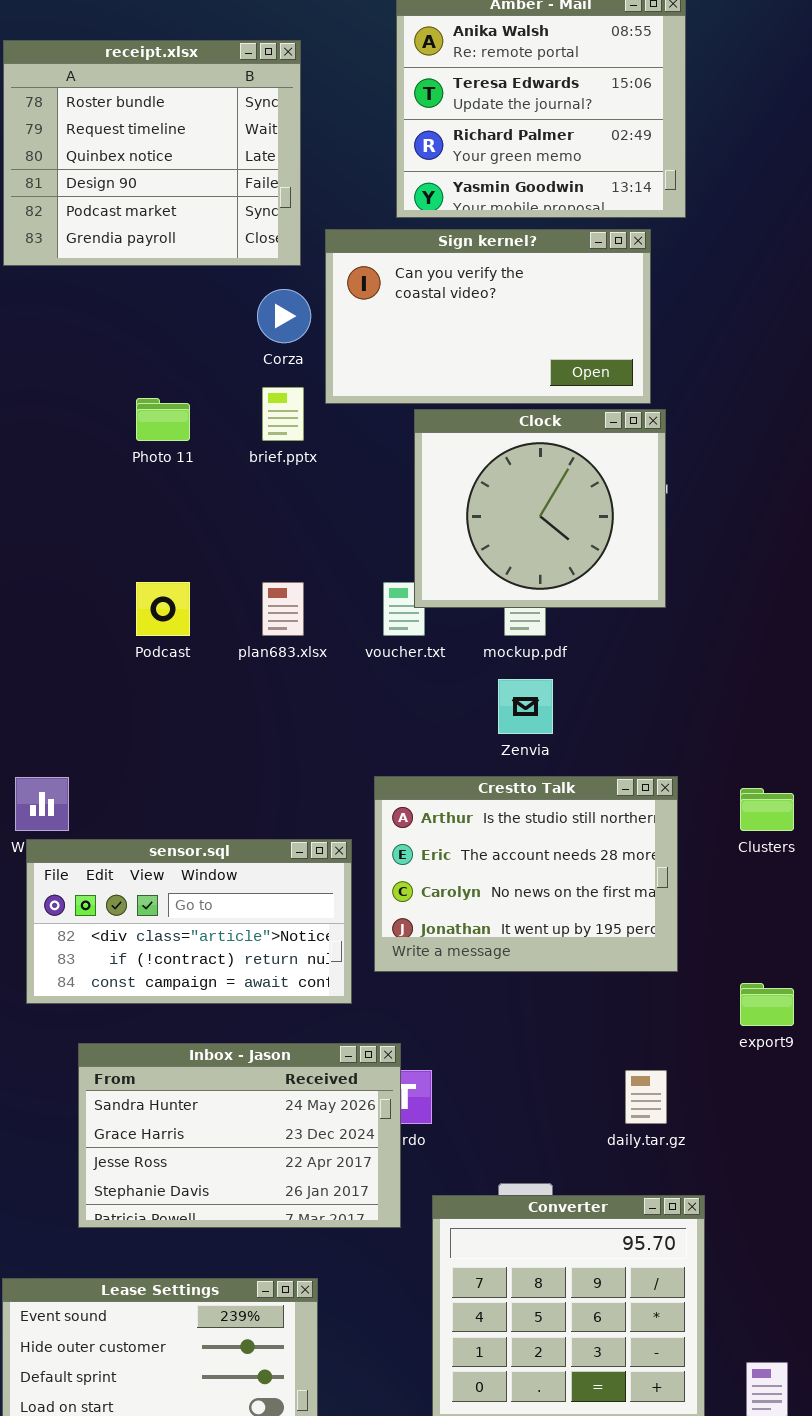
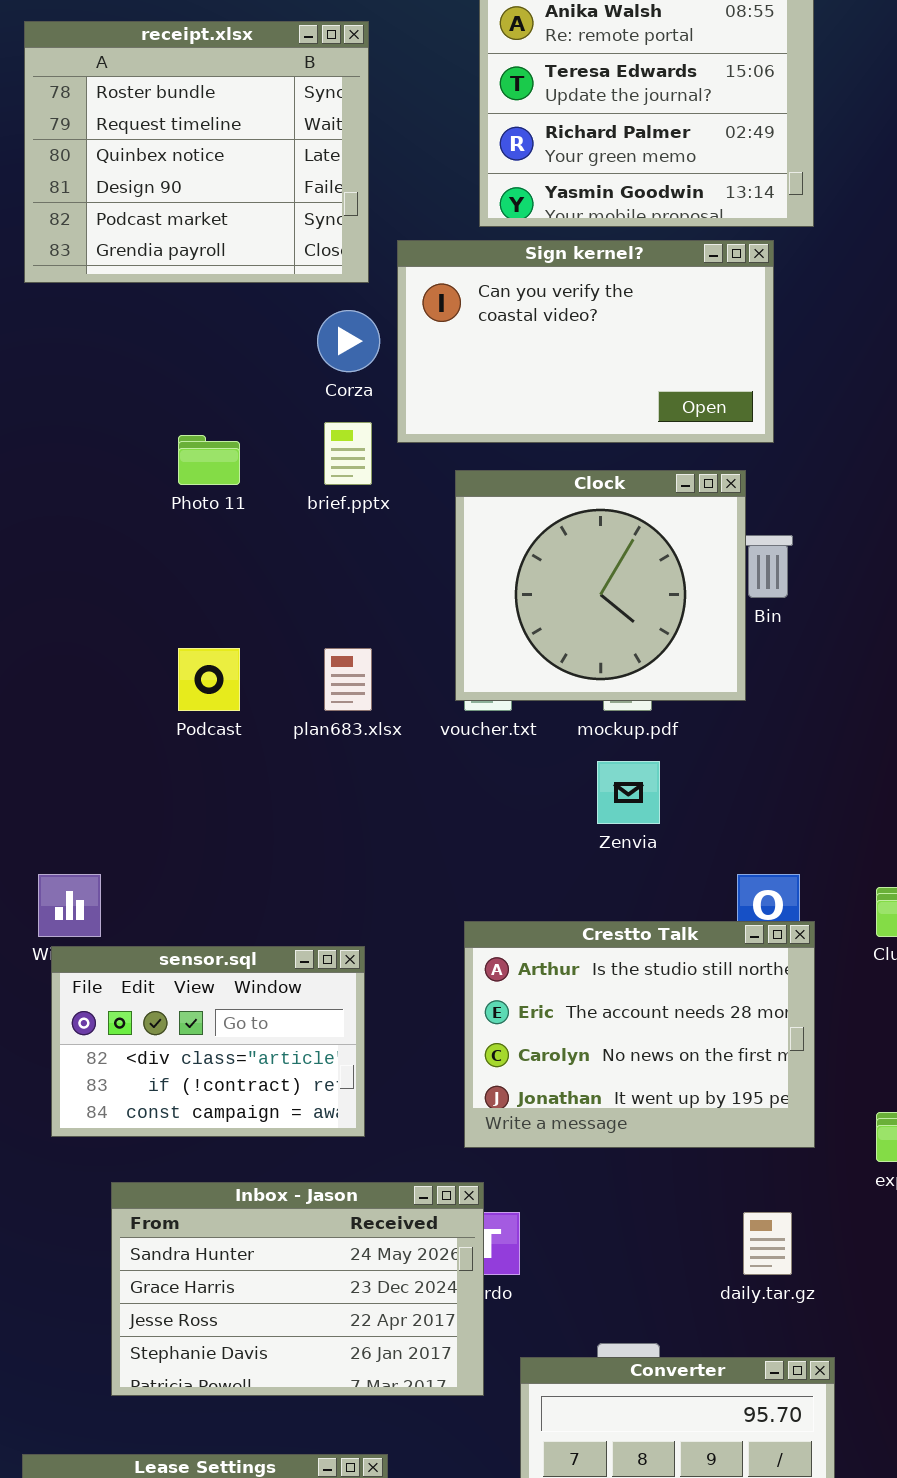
Clock: [414,409,666,608] -> [455,470,746,701], moved
Crestto Talk: [374,776,678,972] -> [464,921,815,1148], moved
sensor.sql: [26,839,352,1004] -> [51,946,365,1137], resized

